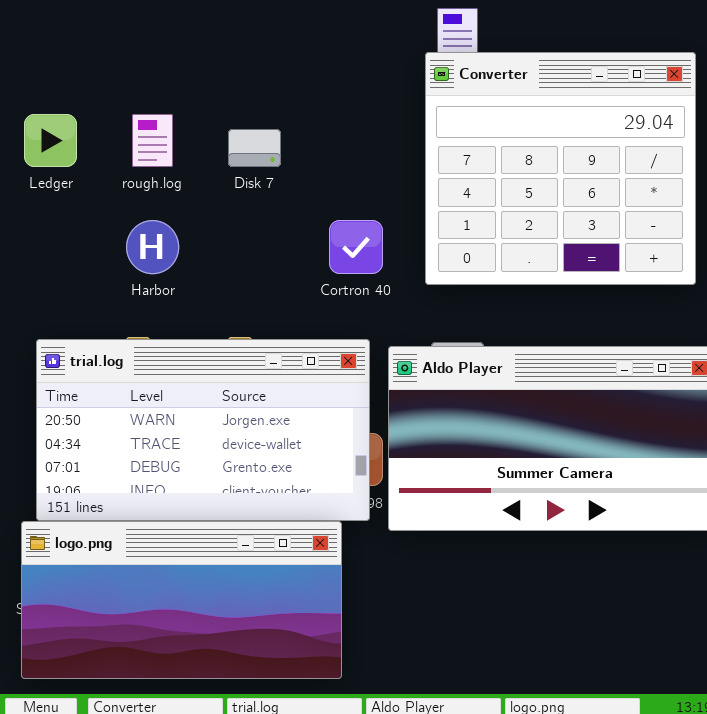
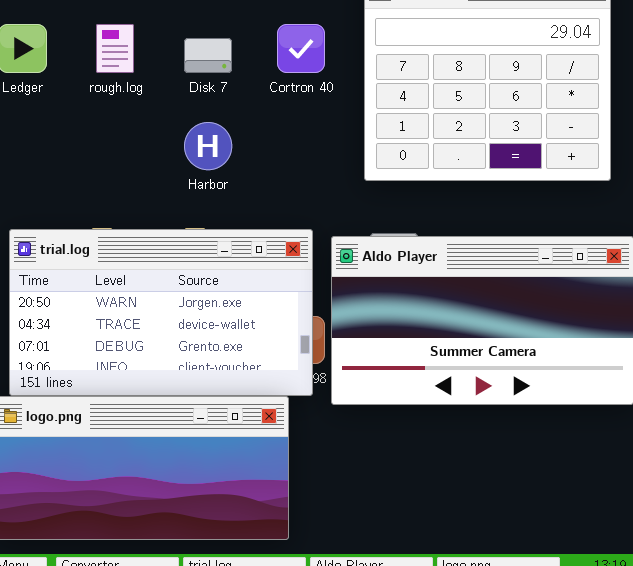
Harbor: [126,220,179,274] -> [184,122,232,170], moved
Cortron 40: [329,220,383,274] -> [277,24,325,73], moved

